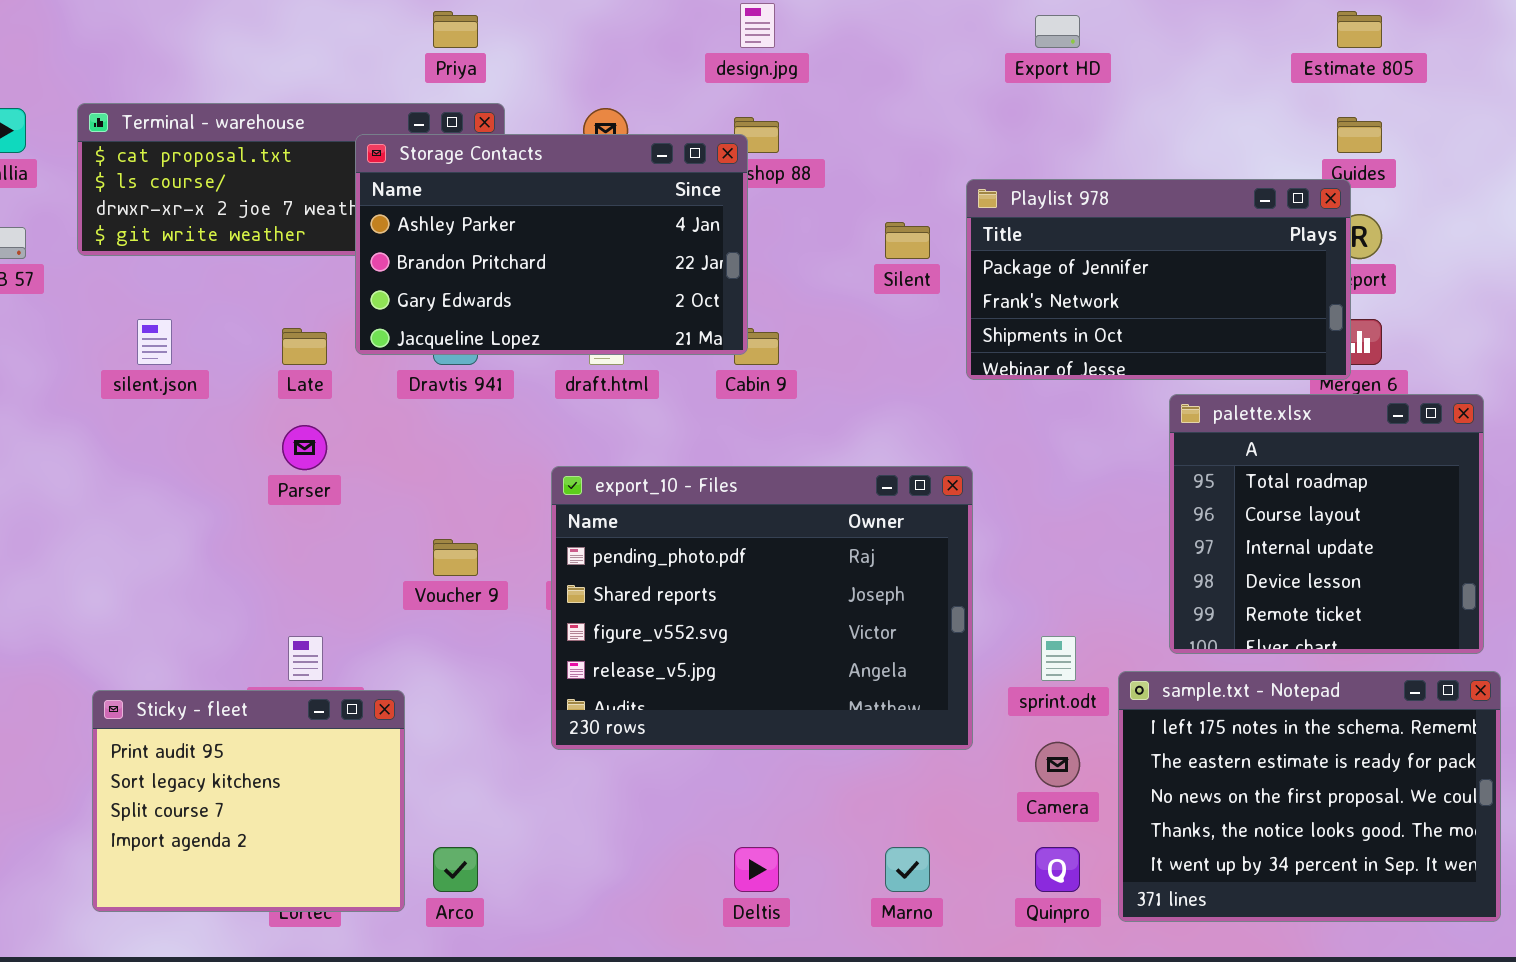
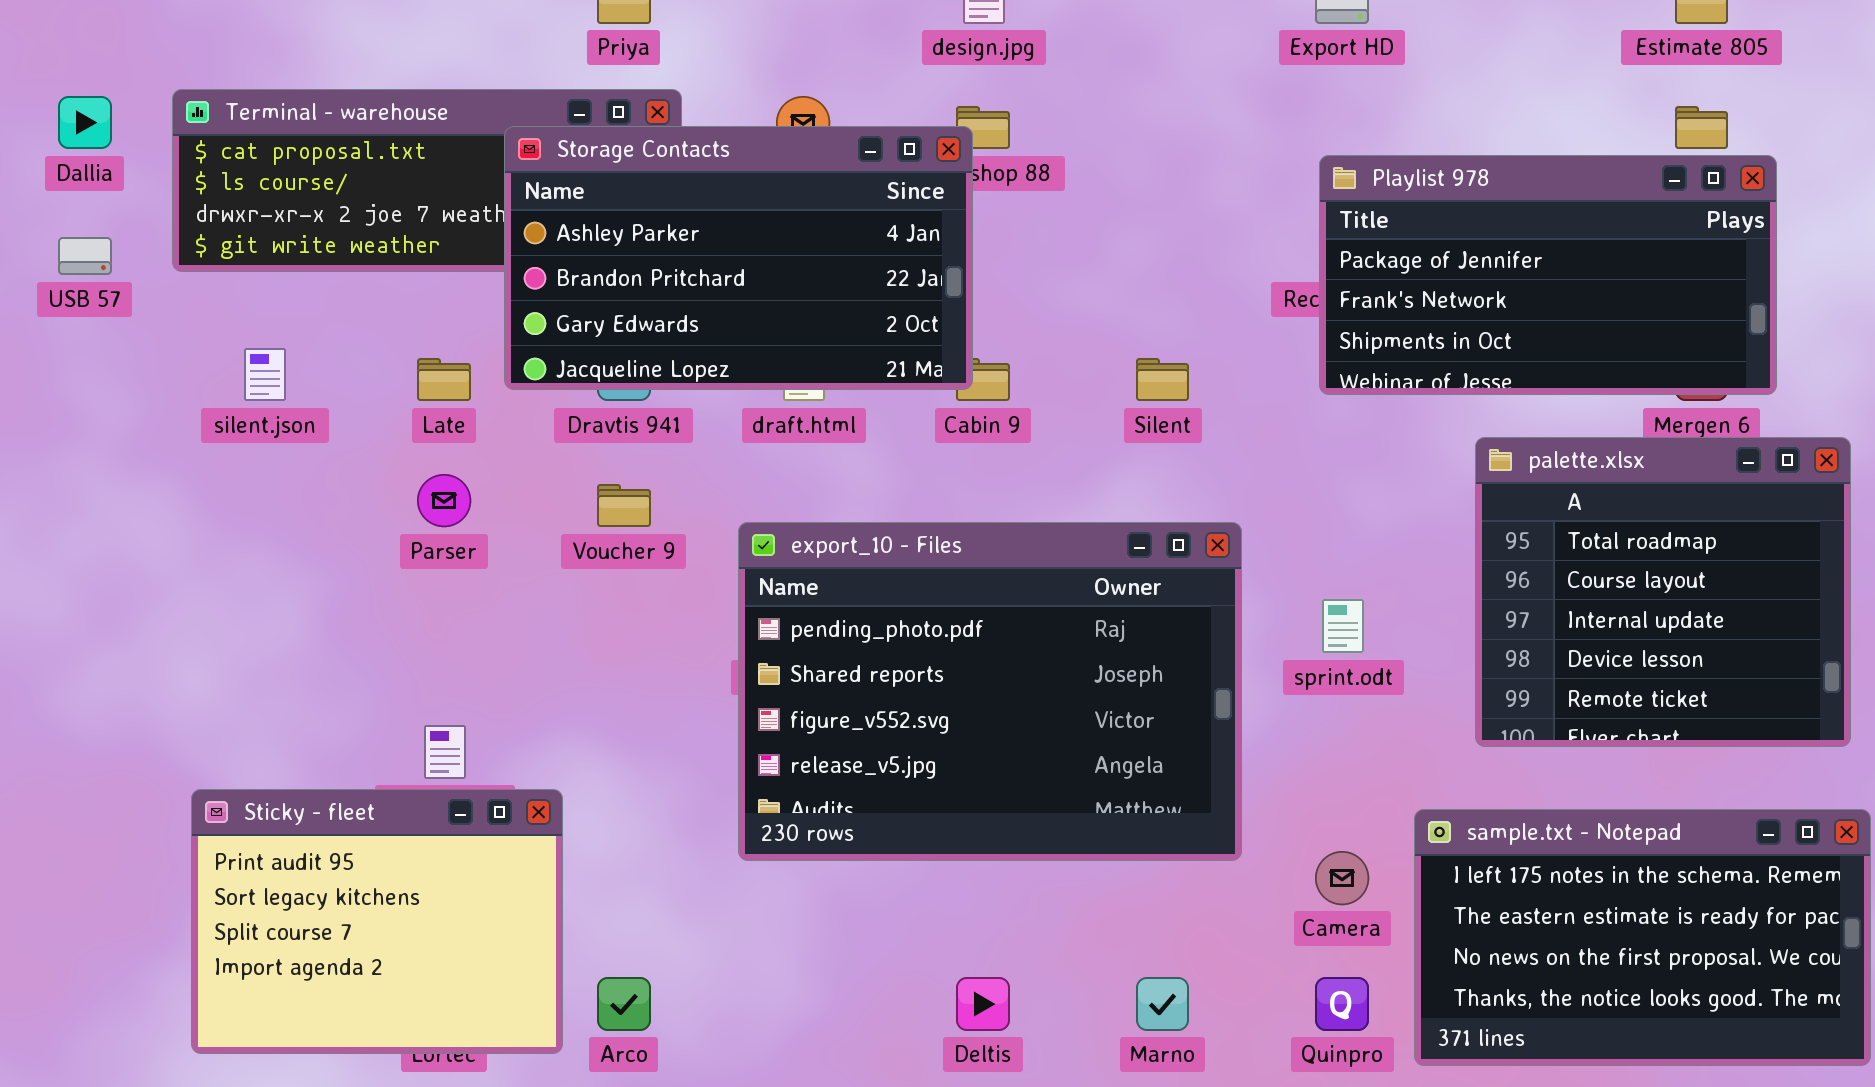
Playlist 978: [966,179,1351,380] -> [1319,155,1777,395], moved
Silent: [885,222,930,259] -> [1136,358,1189,401], moved
Voucher 9: [433,539,478,576] -> [597,484,651,527], moved
sprint.odt: [1041,636,1076,681] -> [1322,599,1364,653], moved
sample.txt - Notepad: [1118,671,1501,922] -> [1414,809,1871,1066], resized

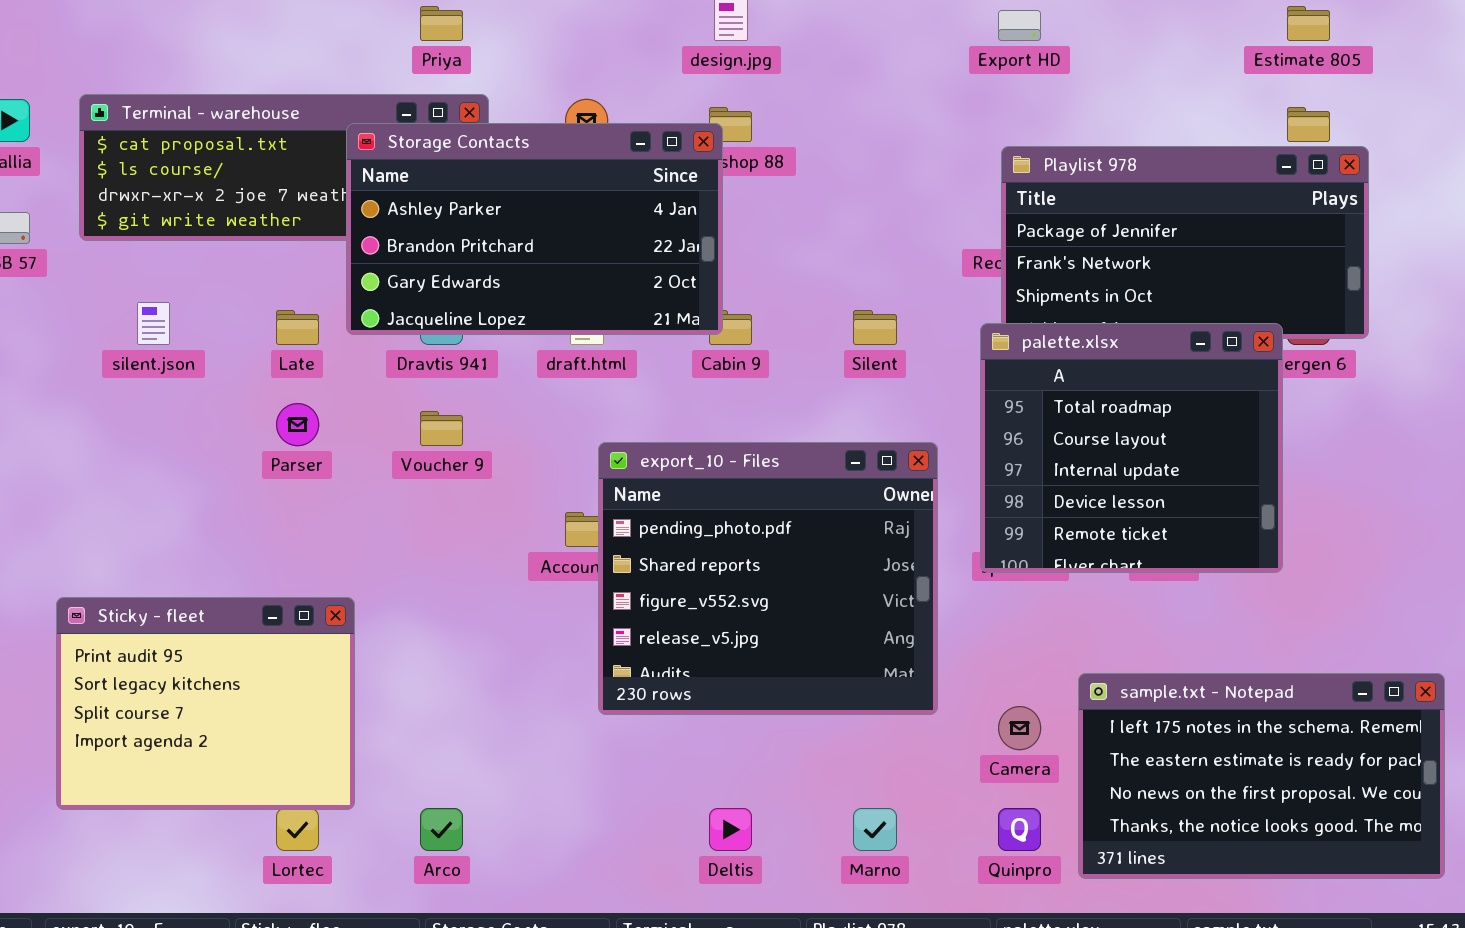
palette.xlsx: [1475,437,1851,747] -> [980,323,1283,573], moved
export_10 - Files: [738,522,1242,861] -> [598,442,938,715], resized
Sticky - fleet: [191,789,563,1054] -> [56,597,355,810], moved

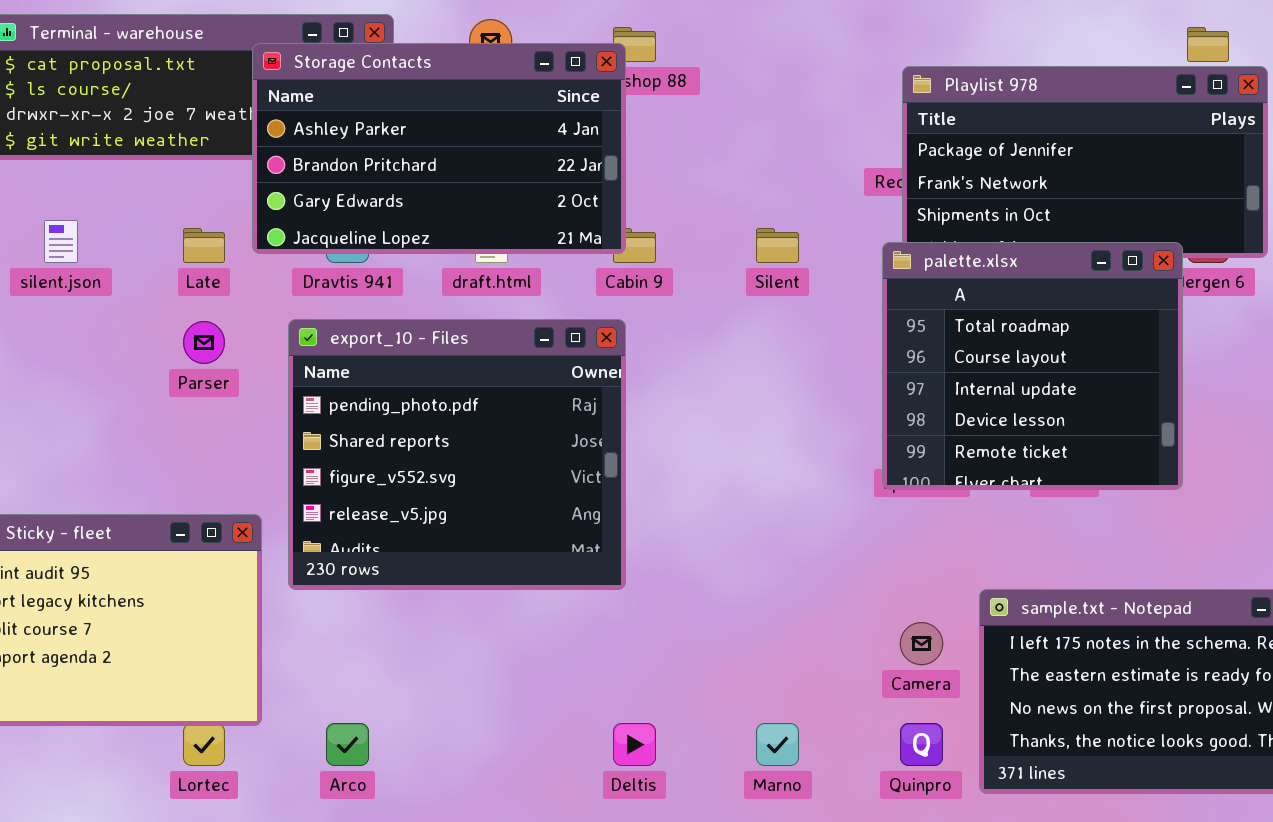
export_10 - Files: [598,442,938,715] -> [288,319,626,590], moved

